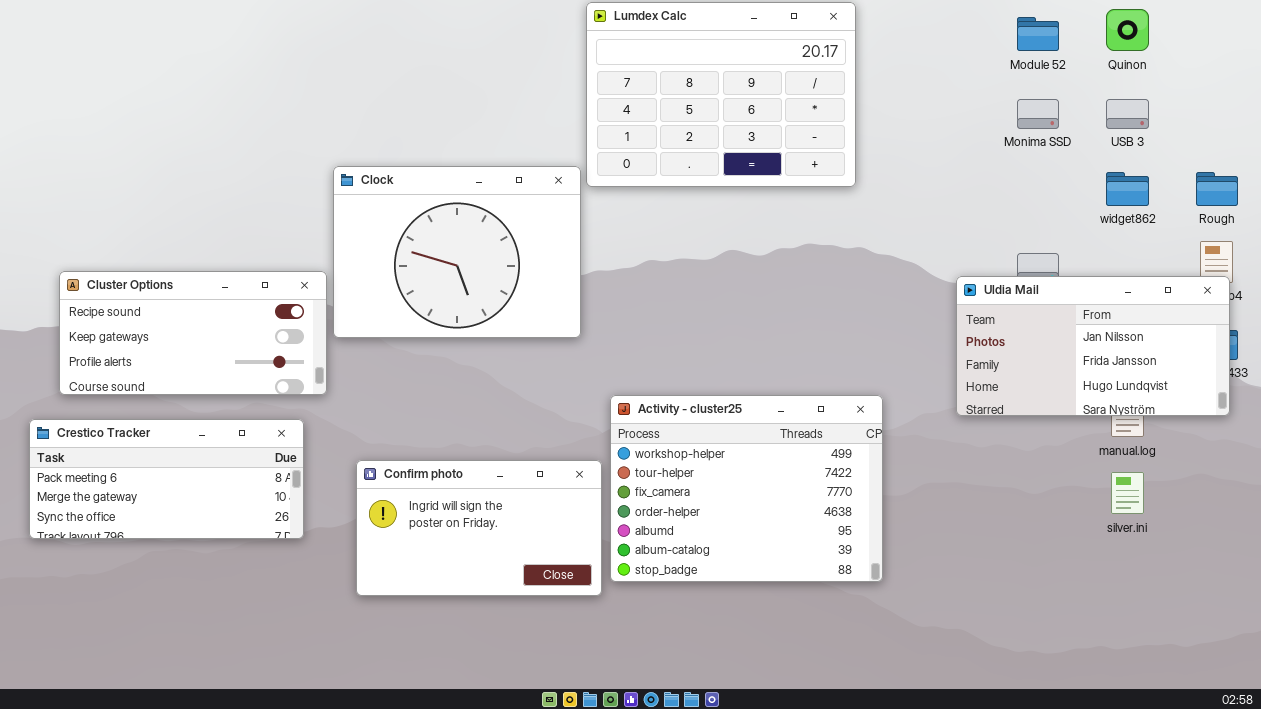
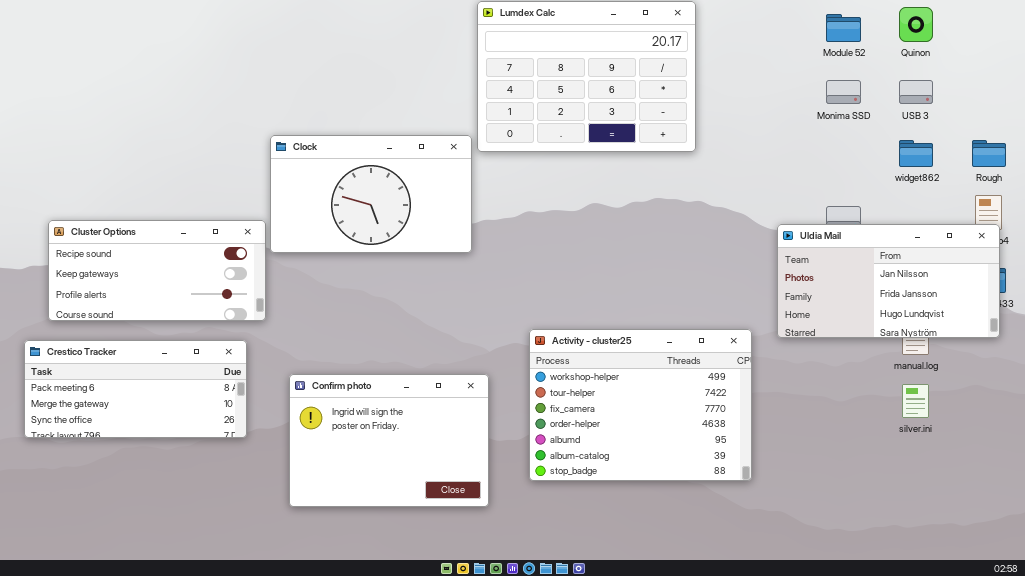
Clock: [333,166,581,338] -> [270,135,472,253], resized
Activity - cluster25: [610,395,883,582] -> [529,329,752,481], moved
Confirm photo: [356,460,602,596] -> [289,374,489,507], resized

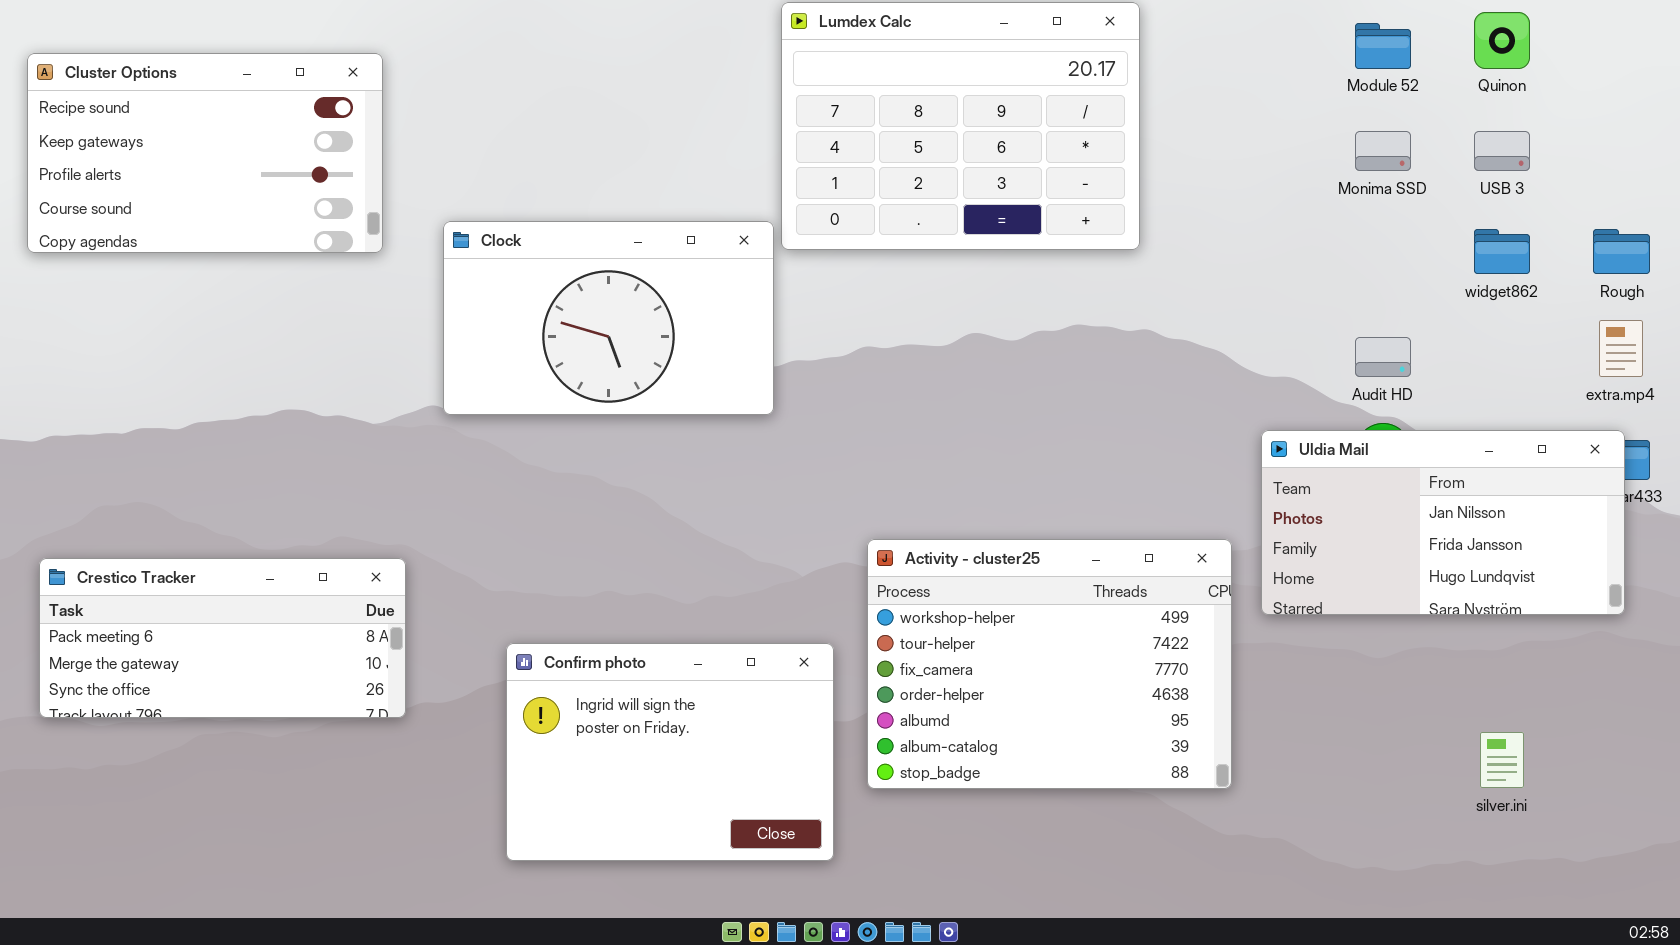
Cluster Options: [48,220,266,321] -> [27,53,383,253], moved, resized
Uldia Mail: [777,224,1000,338] -> [1261,430,1625,615], moved
Confirm photo: [289,374,489,507] -> [506,643,834,861], moved
silver.ini: [902,384,929,418] -> [1480,732,1524,788], moved

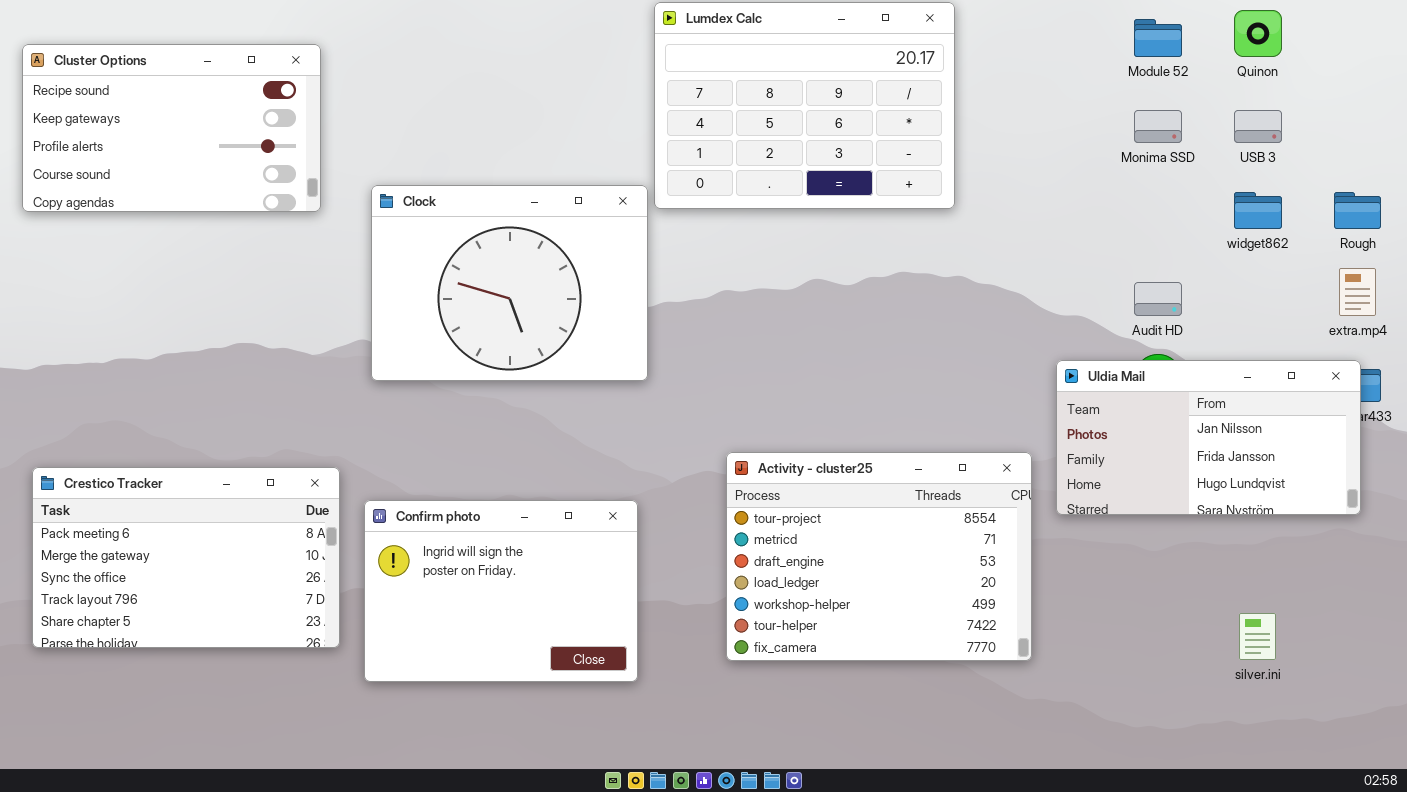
Clock: [443,221,774,415] -> [371,185,648,381], resized
Activity - cluster25: [867,539,1232,789] -> [726,452,1032,661], scrolled up 4 rows
Crestico Tracker: [39,558,406,718] -> [32,467,340,648], resized
Confirm photo: [506,643,834,861] -> [364,500,638,682], moved

